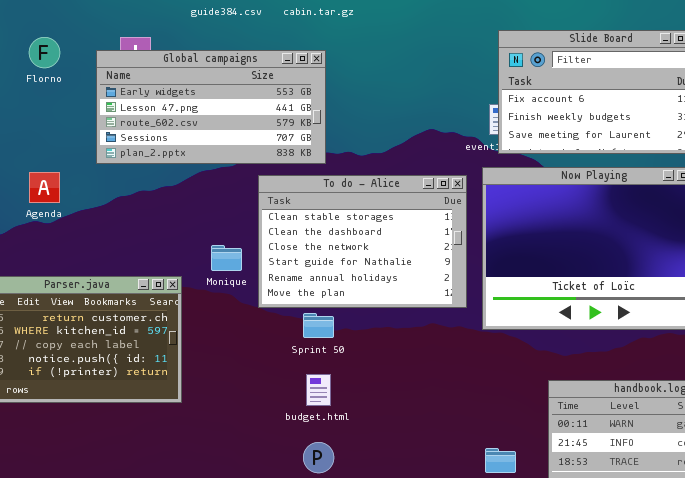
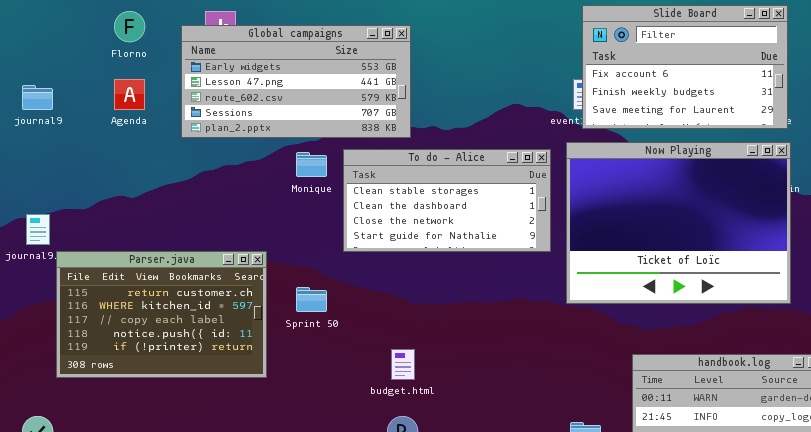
Agenda: [29,172,60,203] -> [114,79,145,110], moved
To do - Alice: [258,175,467,308] -> [343,149,551,252], resized
Monique: [211,245,242,271] -> [296,152,327,177], moved
Sprint 50: [303,313,334,338] -> [296,287,327,312], moved

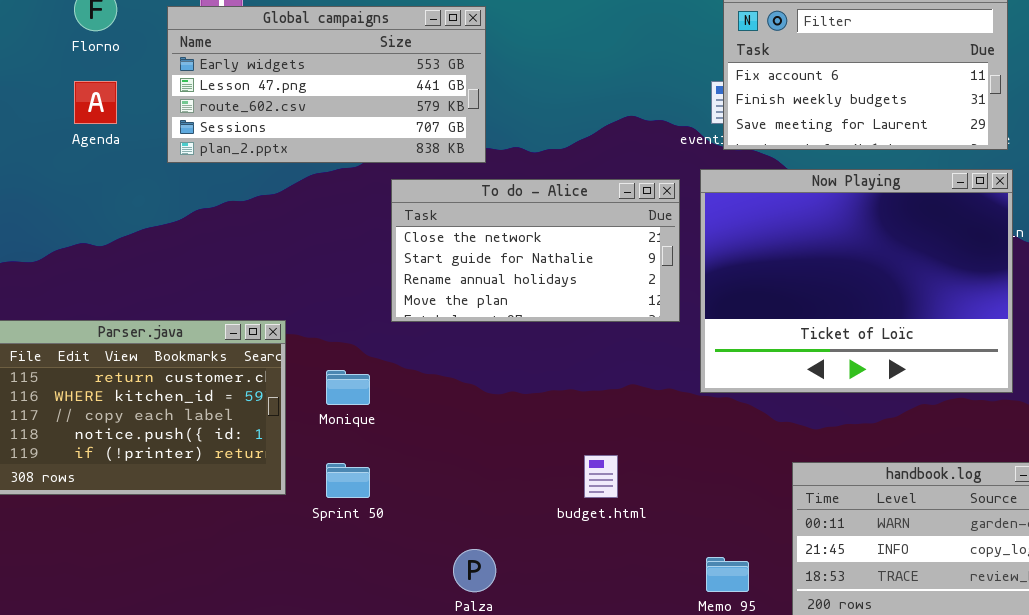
To do - Alice: [343,149,551,252] -> [391,179,680,322], scrolled down 2 rows
Monique: [296,152,327,177] -> [326,370,370,405], moved
Sprint 50: [296,287,327,312] -> [326,463,370,498], moved
budget.html: [391,349,415,380] -> [584,455,618,498], moved

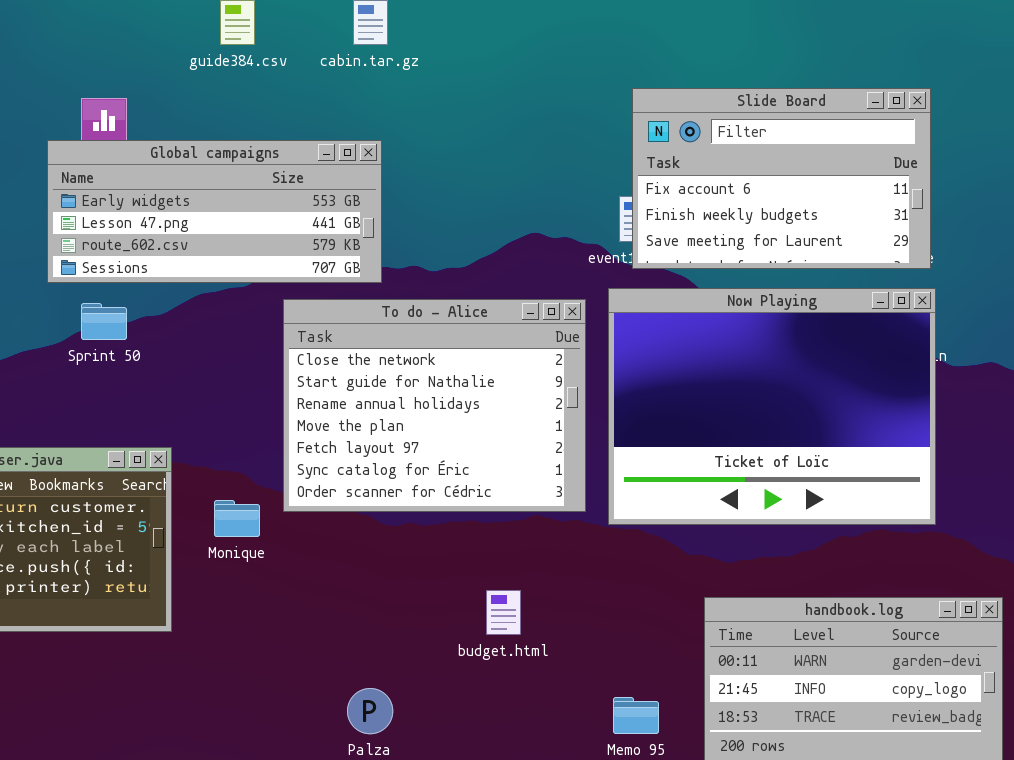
Global campaigns: [167,6,486,163] -> [47,140,382,283], resized
To do - Alice: [391,179,680,322] -> [283,299,586,512], resized
Sprint 50: [326,463,370,498] -> [81,303,127,340], moved

